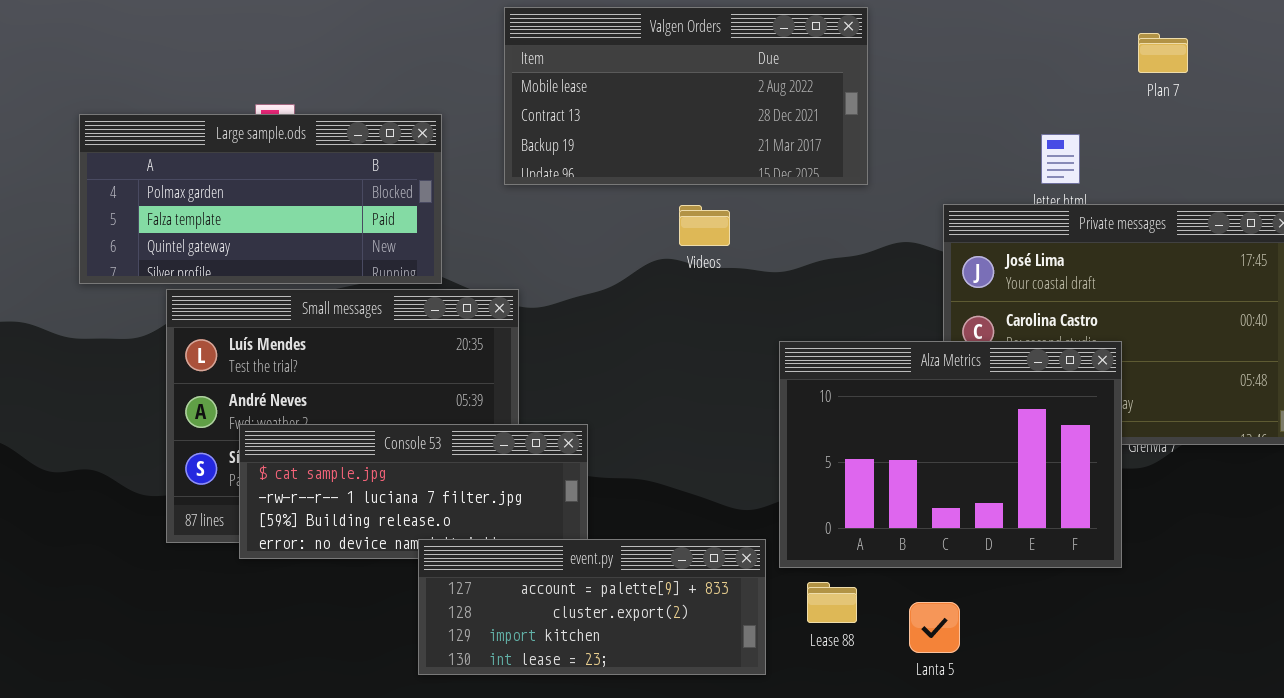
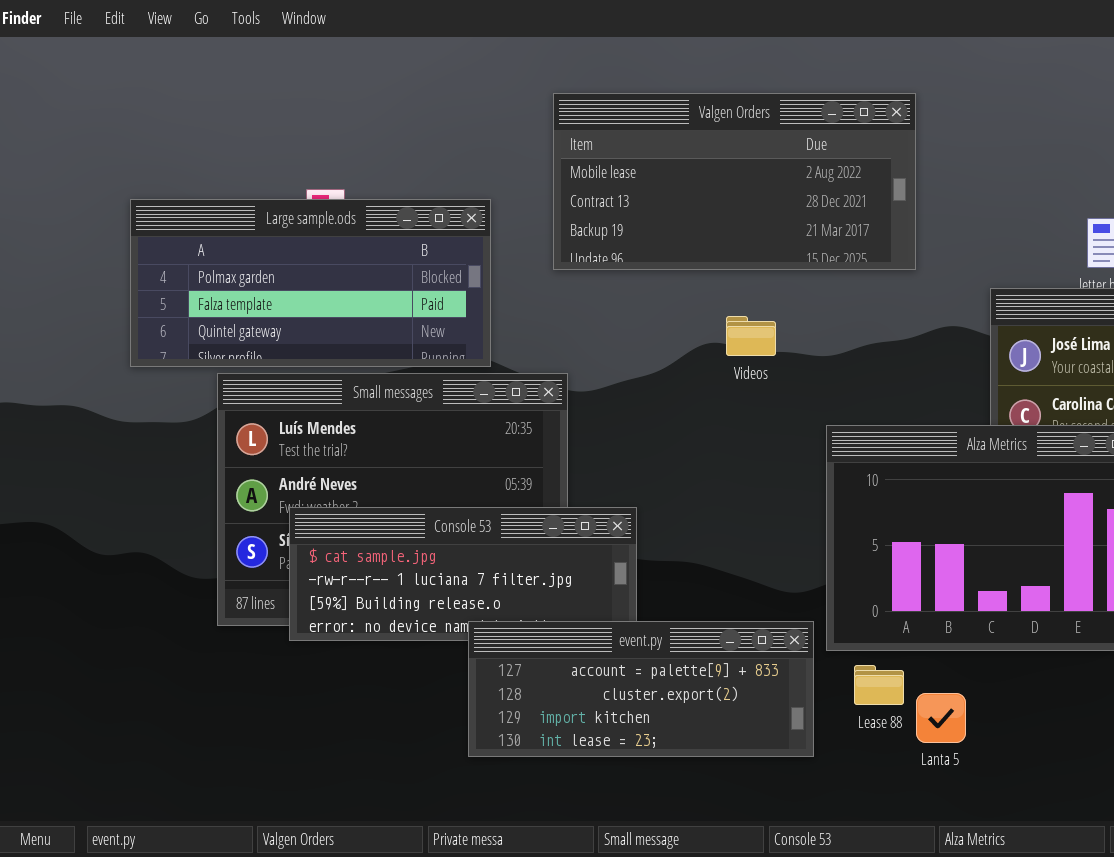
Videos: [679,205,730,246] -> [726,316,776,356], moved
Lanta 5: [909,602,960,653] -> [916,693,966,743], moved

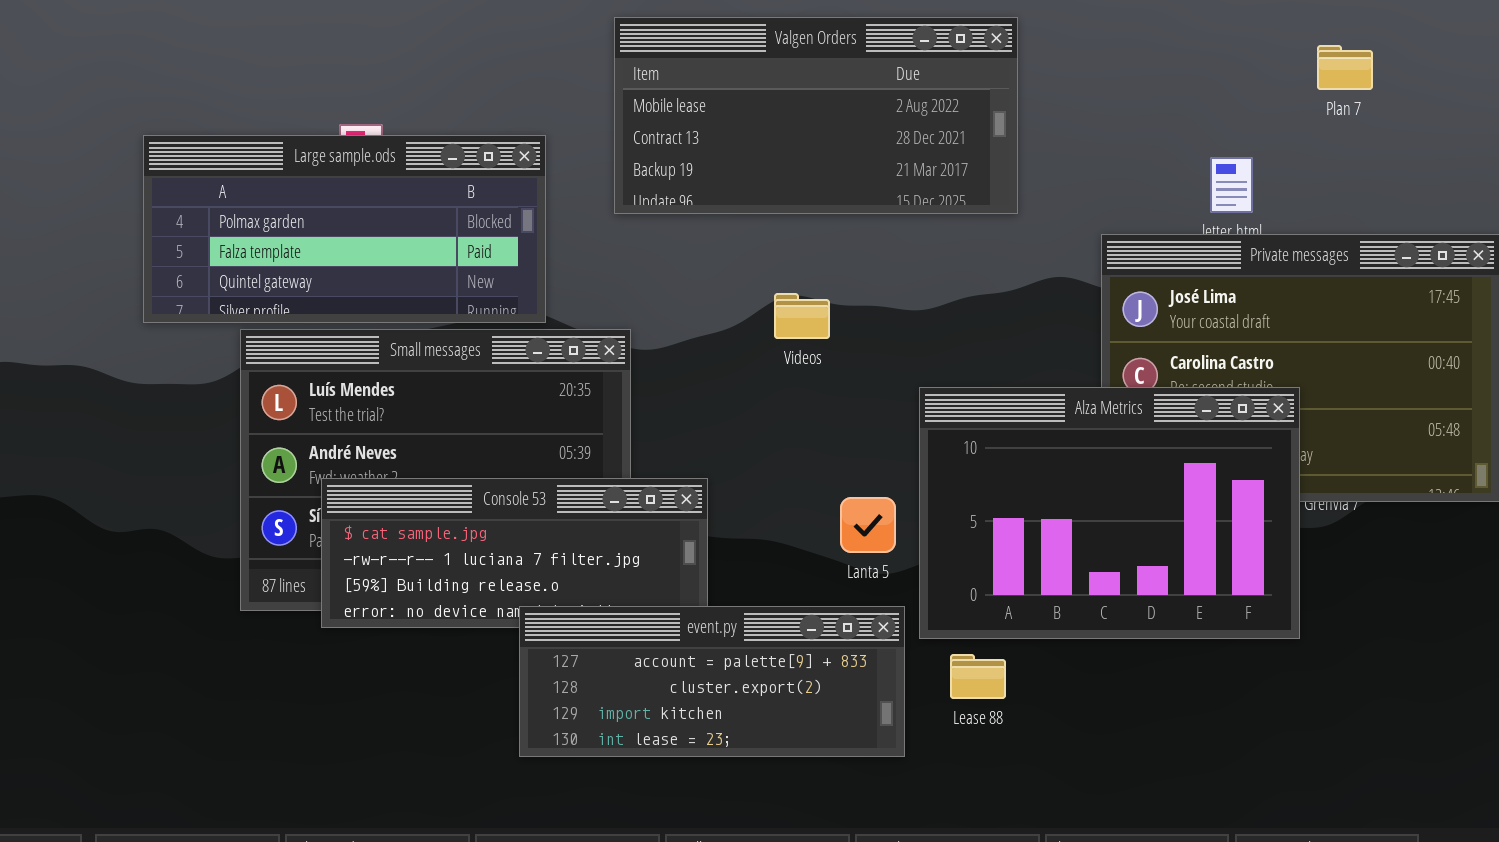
Videos: [726,316,776,356] -> [774,293,830,339], moved
Lanta 5: [916,693,966,743] -> [840,497,896,553], moved

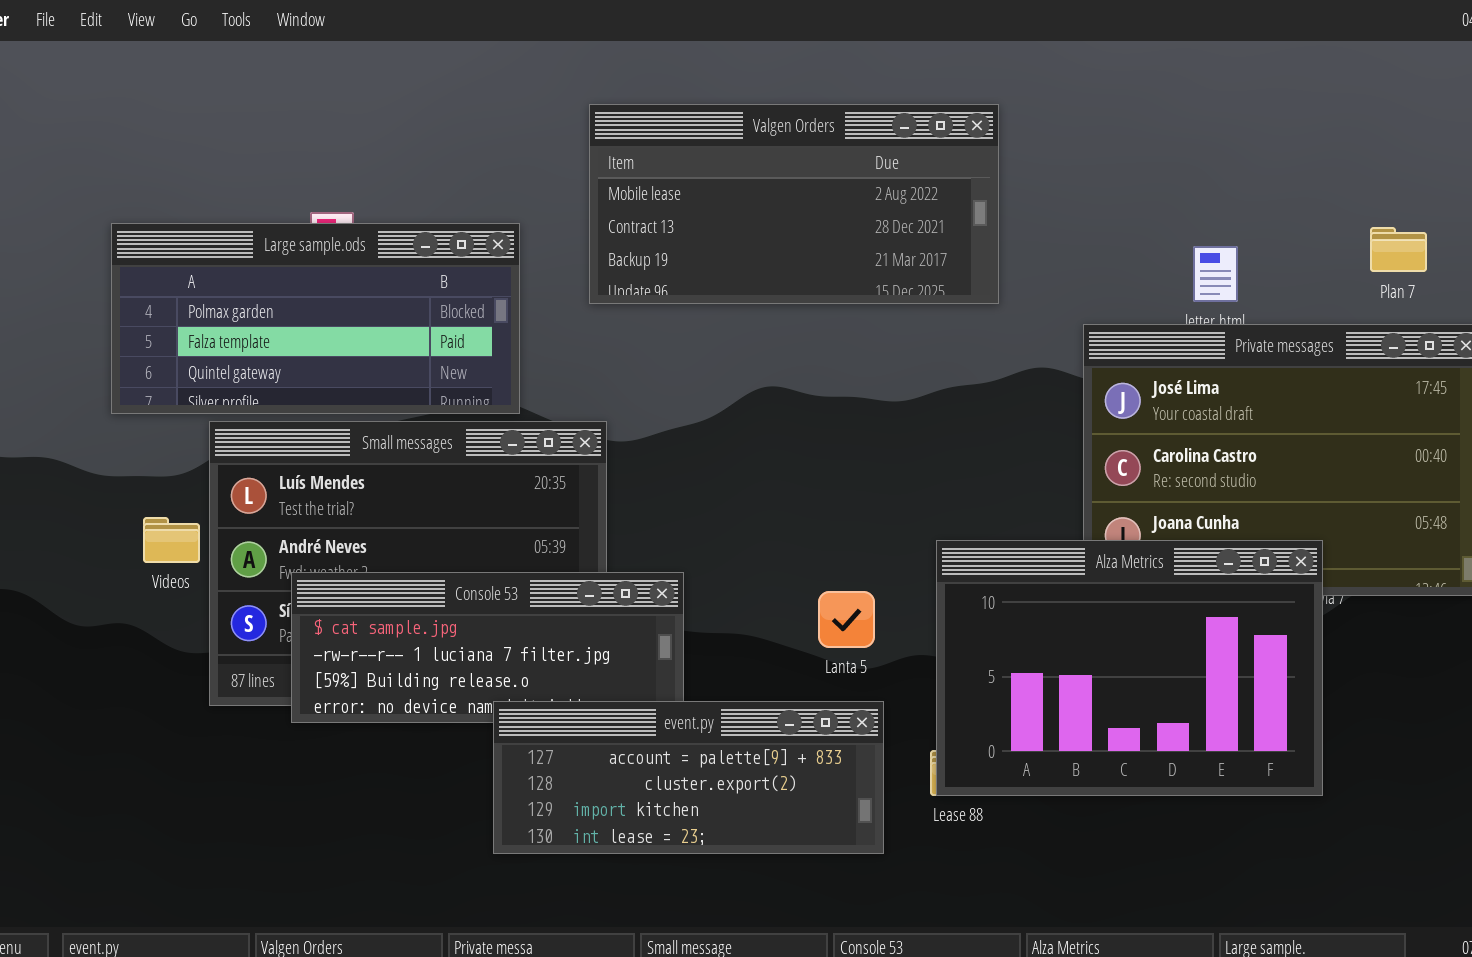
Plan 7: [1317,45,1373,90] -> [1370,227,1427,272], moved
Videos: [774,293,830,339] -> [143,517,200,563], moved
Alza Metrics: [919,387,1300,639] -> [936,540,1323,796], moved

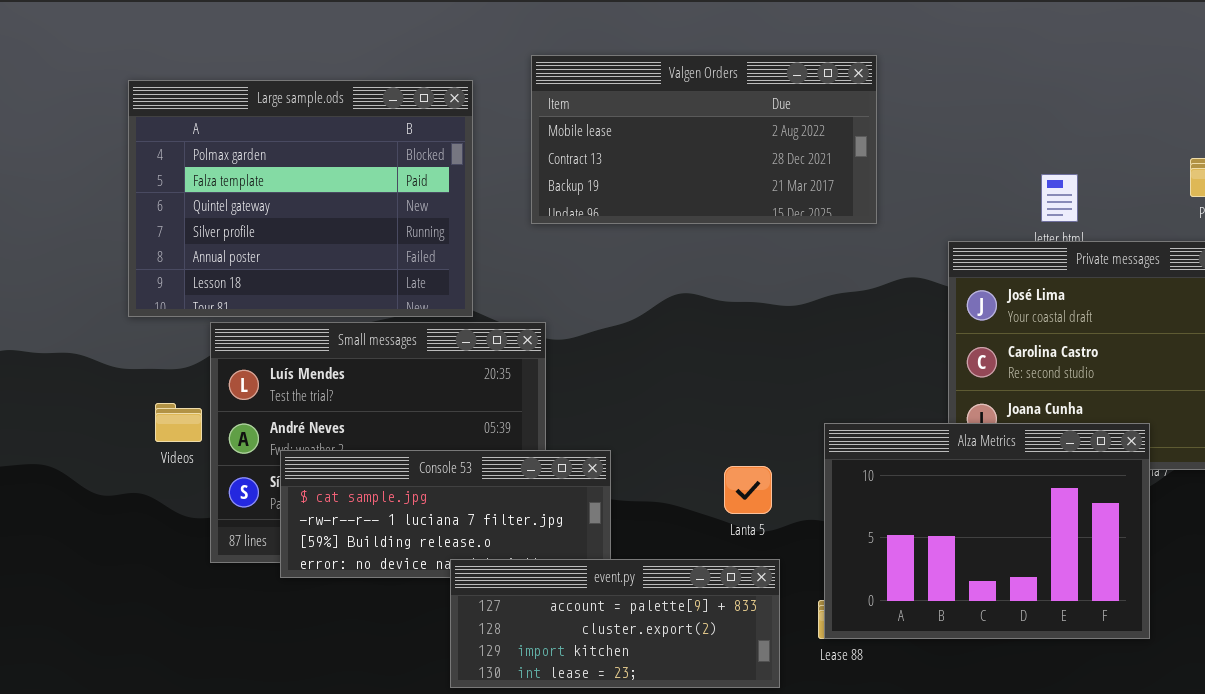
Large sample.ods: [111,223,520,414] -> [128,80,473,317], resized

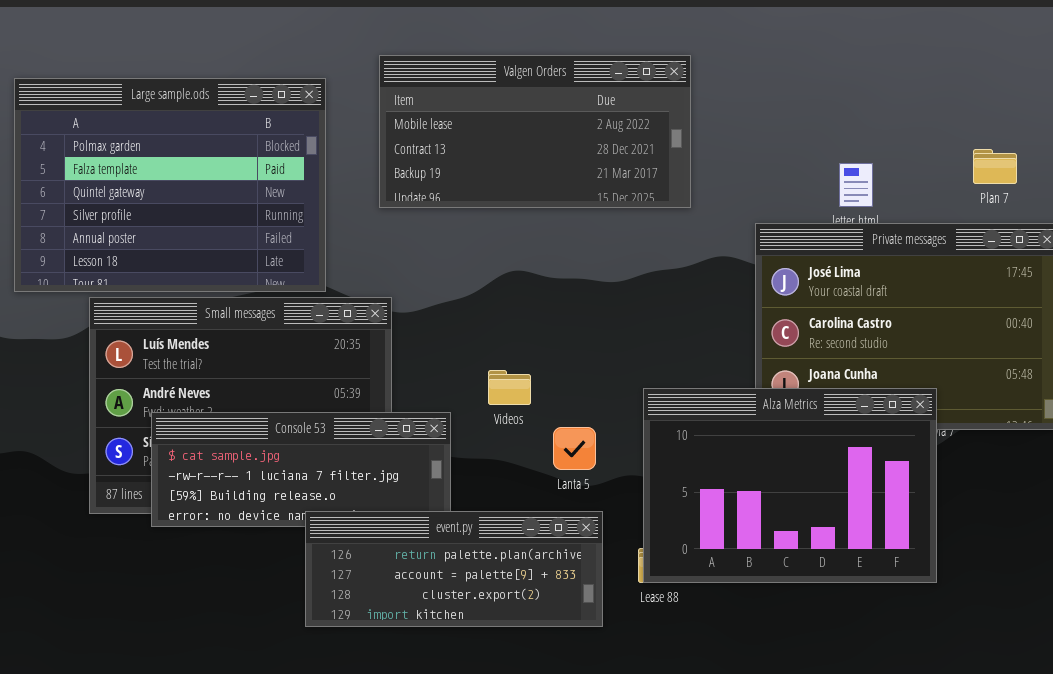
Videos: [155,403,202,442] -> [488,370,531,405], moved
event.py: [450,559,780,688] -> [305,511,603,627], scrolled up 1 row

